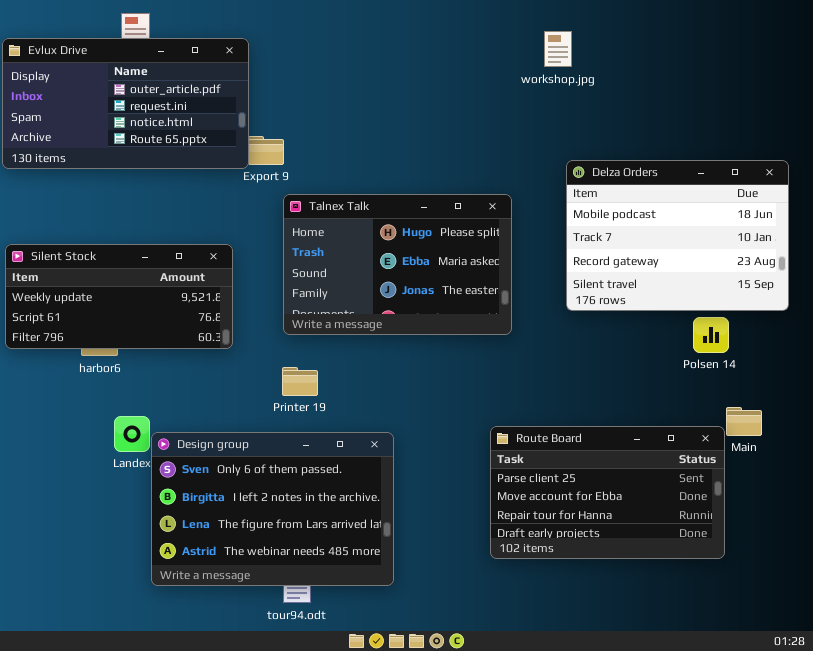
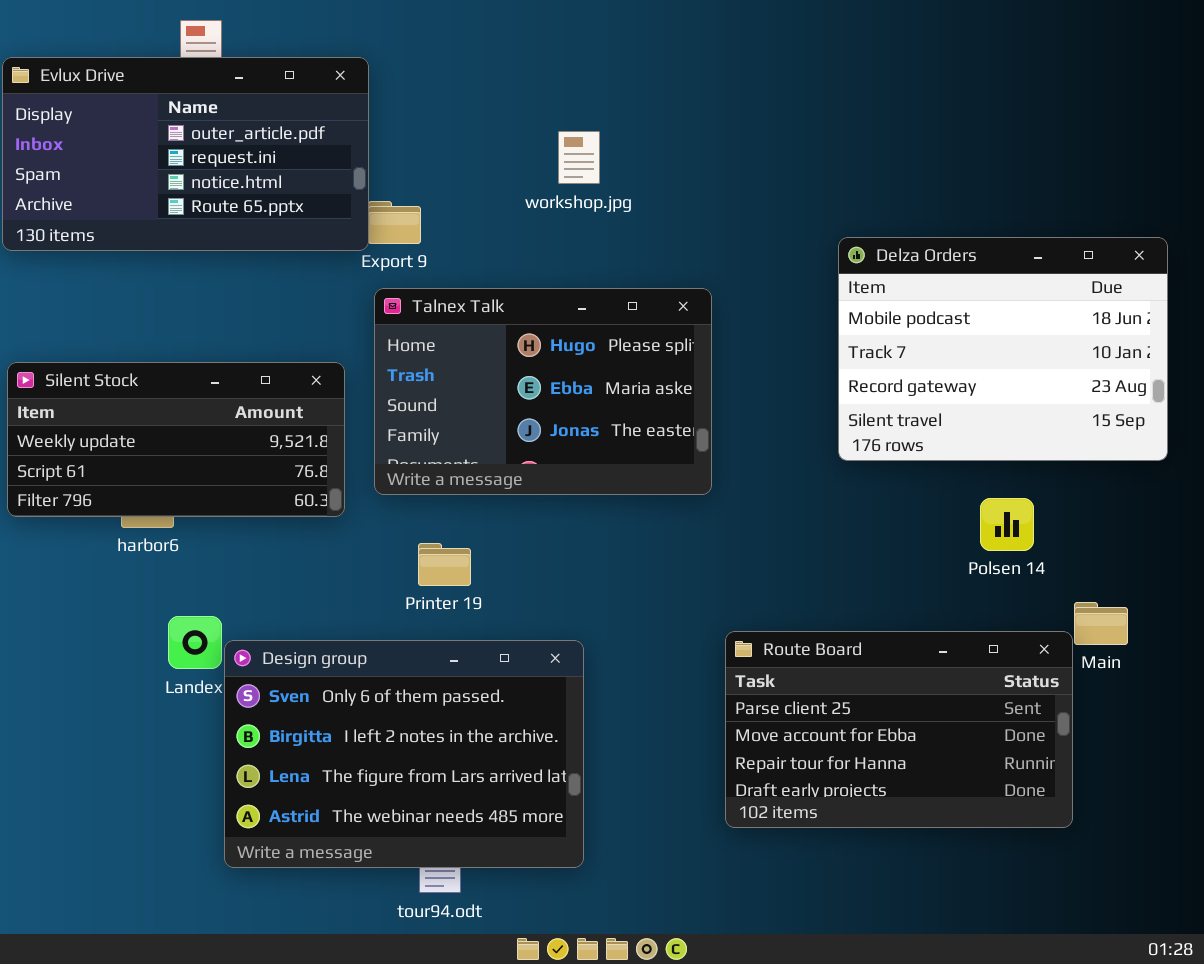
workshop.jpg: [544,31,572,67] -> [558,131,600,184], moved
Talnex Talk: [283,194,512,335] -> [374,288,712,495], moved
Polsen 14: [693,317,729,353] -> [980,498,1034,551], moved

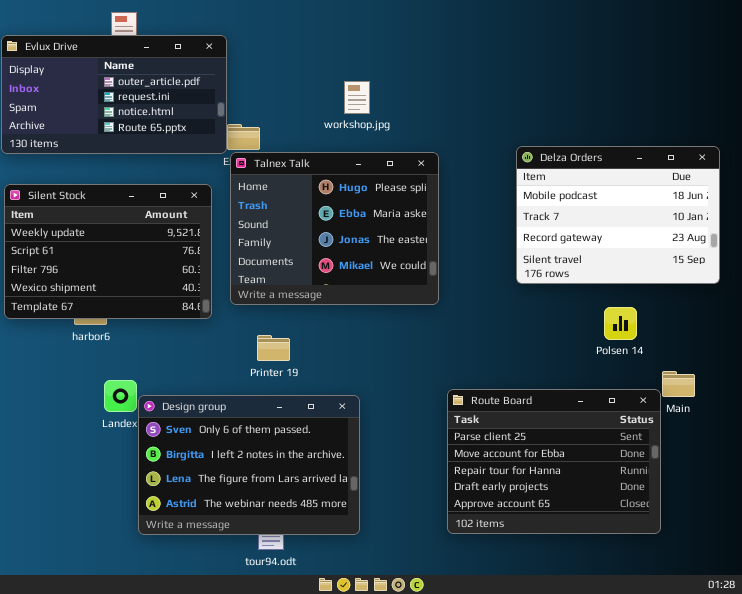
Talnex Talk: [374,288,712,495] -> [230,152,439,305], resized
Silent Stock: [7,362,345,517] -> [4,184,212,319], resized
Route Board: [725,631,1073,828] -> [447,389,661,534], resized

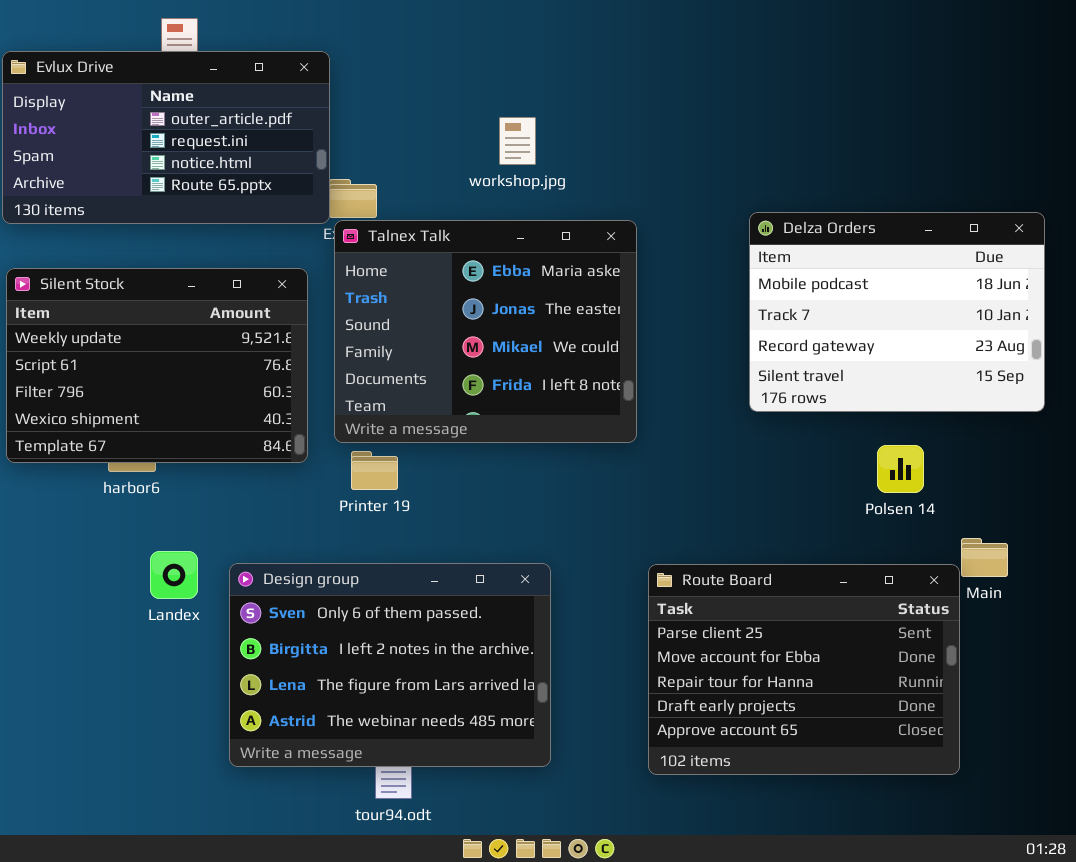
Talnex Talk: [230,152,439,305] -> [334,220,637,443], scrolled down 1 row
Printer 19: [257,335,290,361] -> [351,451,398,490], moved
Design group: [138,395,360,535] -> [229,563,551,767], moved

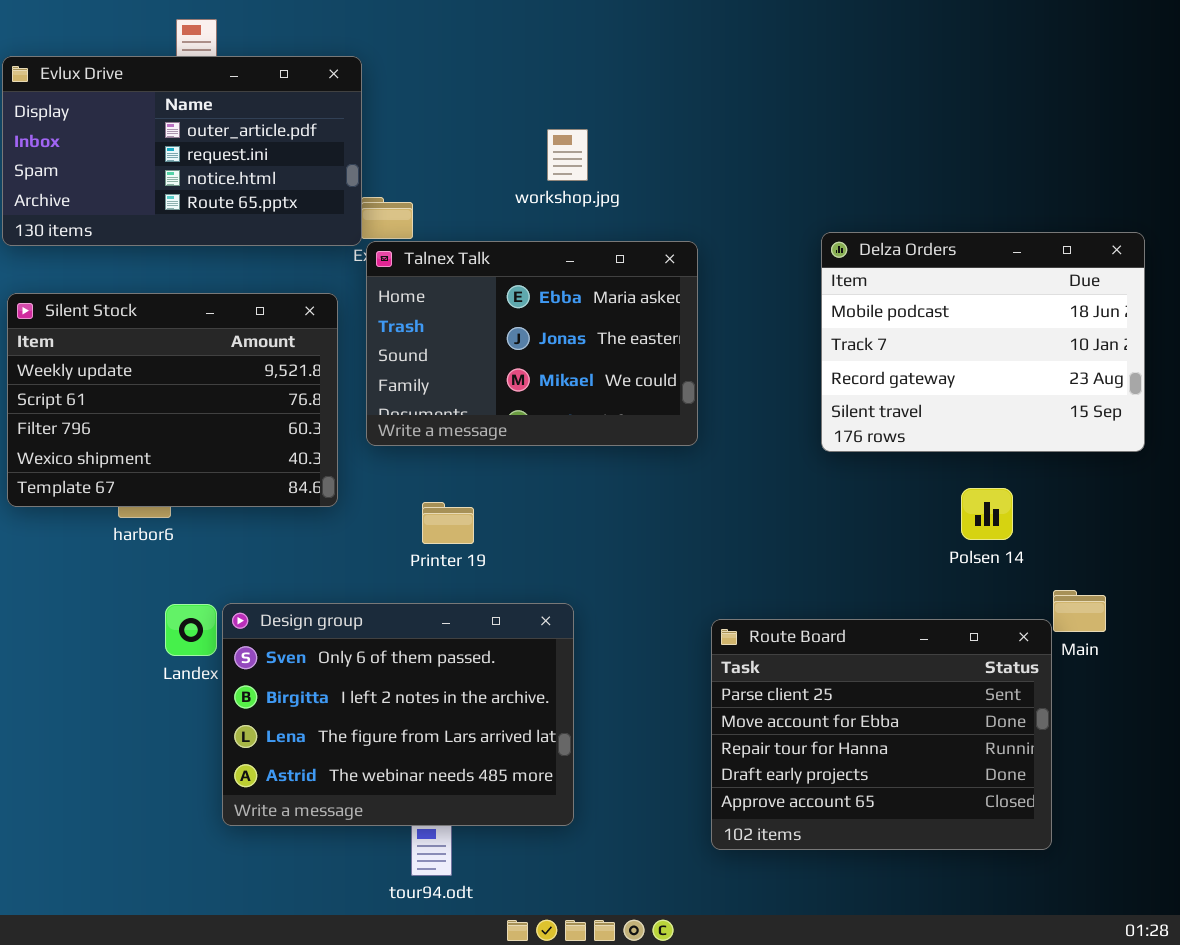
Talnex Talk: [334,220,637,443] -> [366,241,698,446], resized
Printer 19: [351,451,398,490] -> [422,502,474,544], moved
Design group: [229,563,551,767] -> [222,603,574,826], moved

